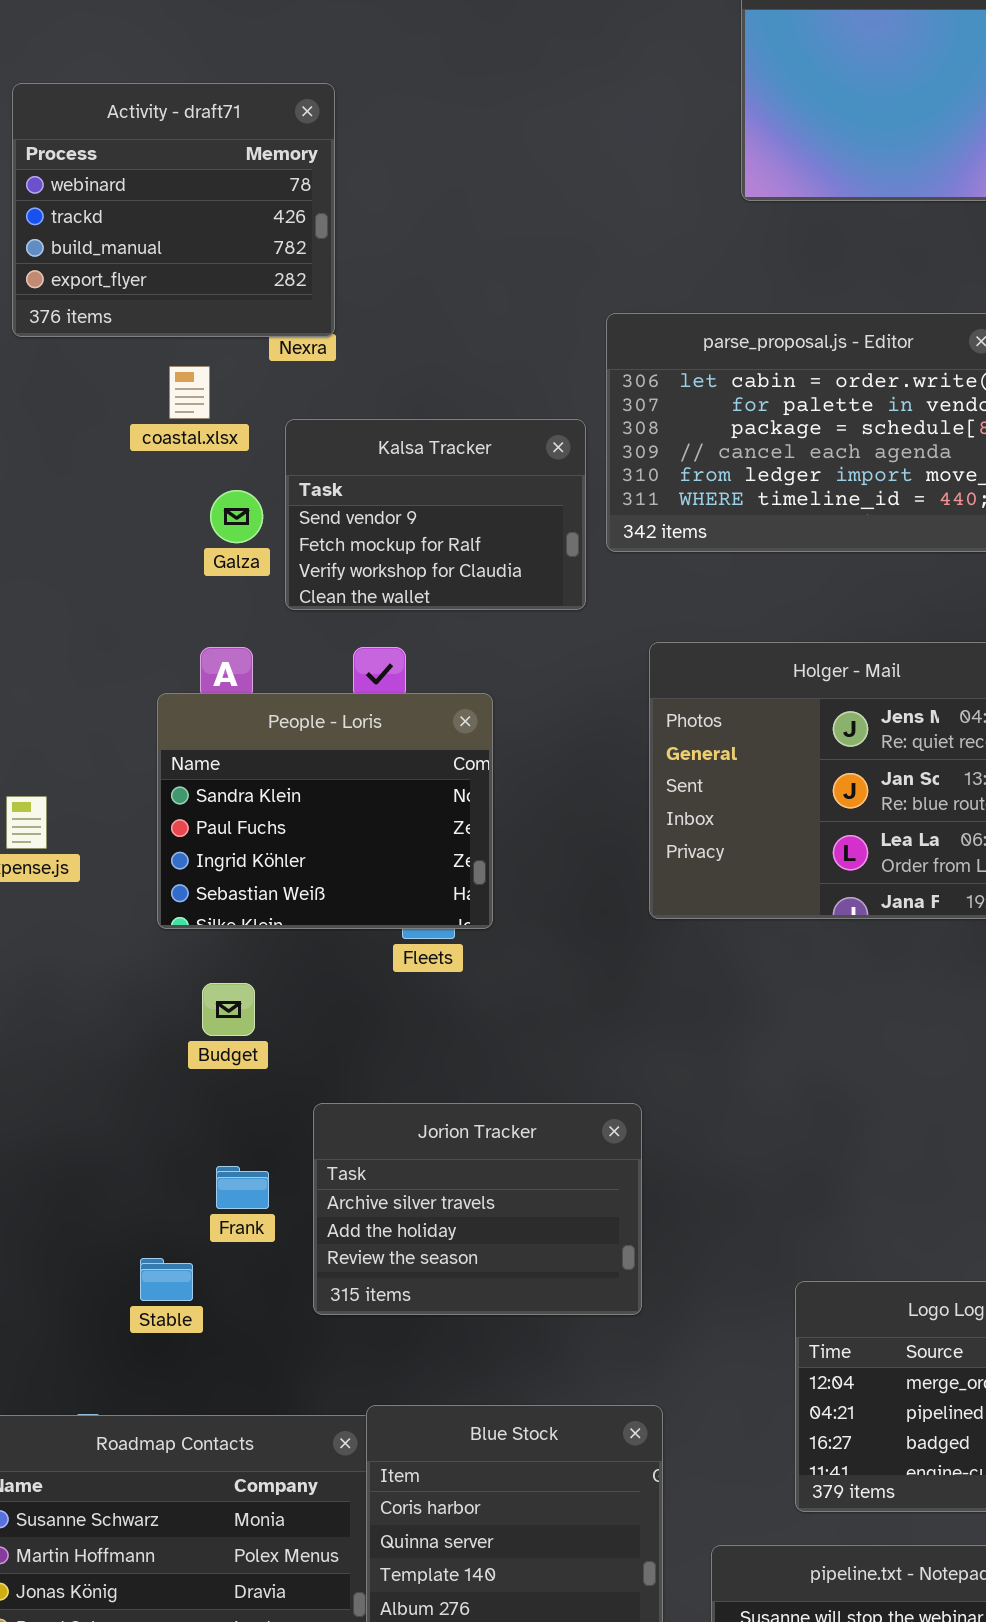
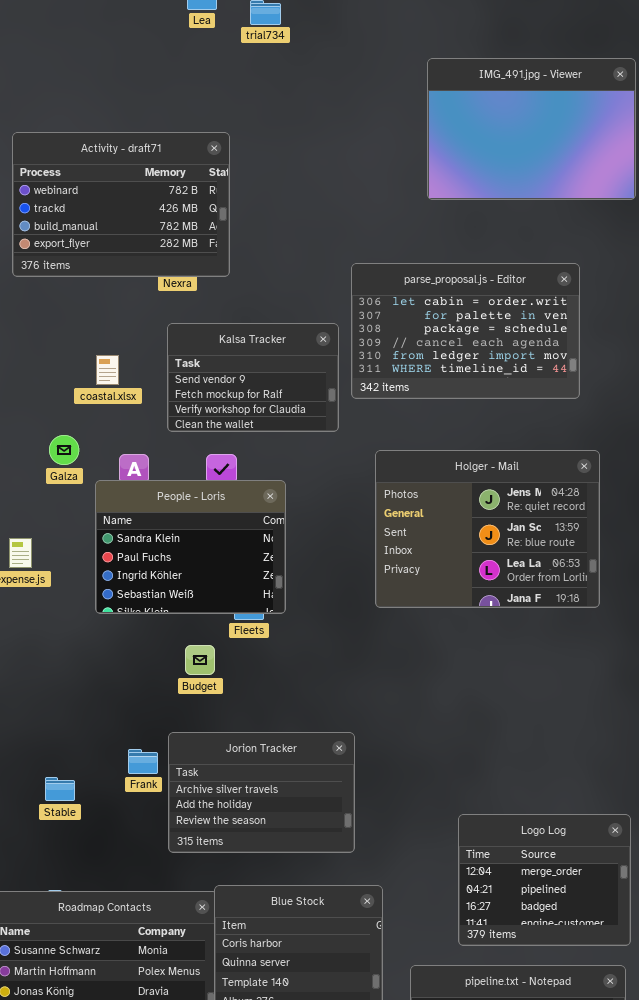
Activity - draft71: [12,83,335,337] -> [12,132,230,277], resized
coastal.xlsx: [169,366,210,419] -> [96,355,119,385], moved
Galza: [210,490,263,543] -> [49,435,79,465], moved
Budget: [202,983,255,1036] -> [185,645,215,675], moved
Jorion Tracker: [313,1103,642,1315] -> [168,732,355,853], moved
Stable: [140,1258,193,1301] -> [45,777,75,801], moved

